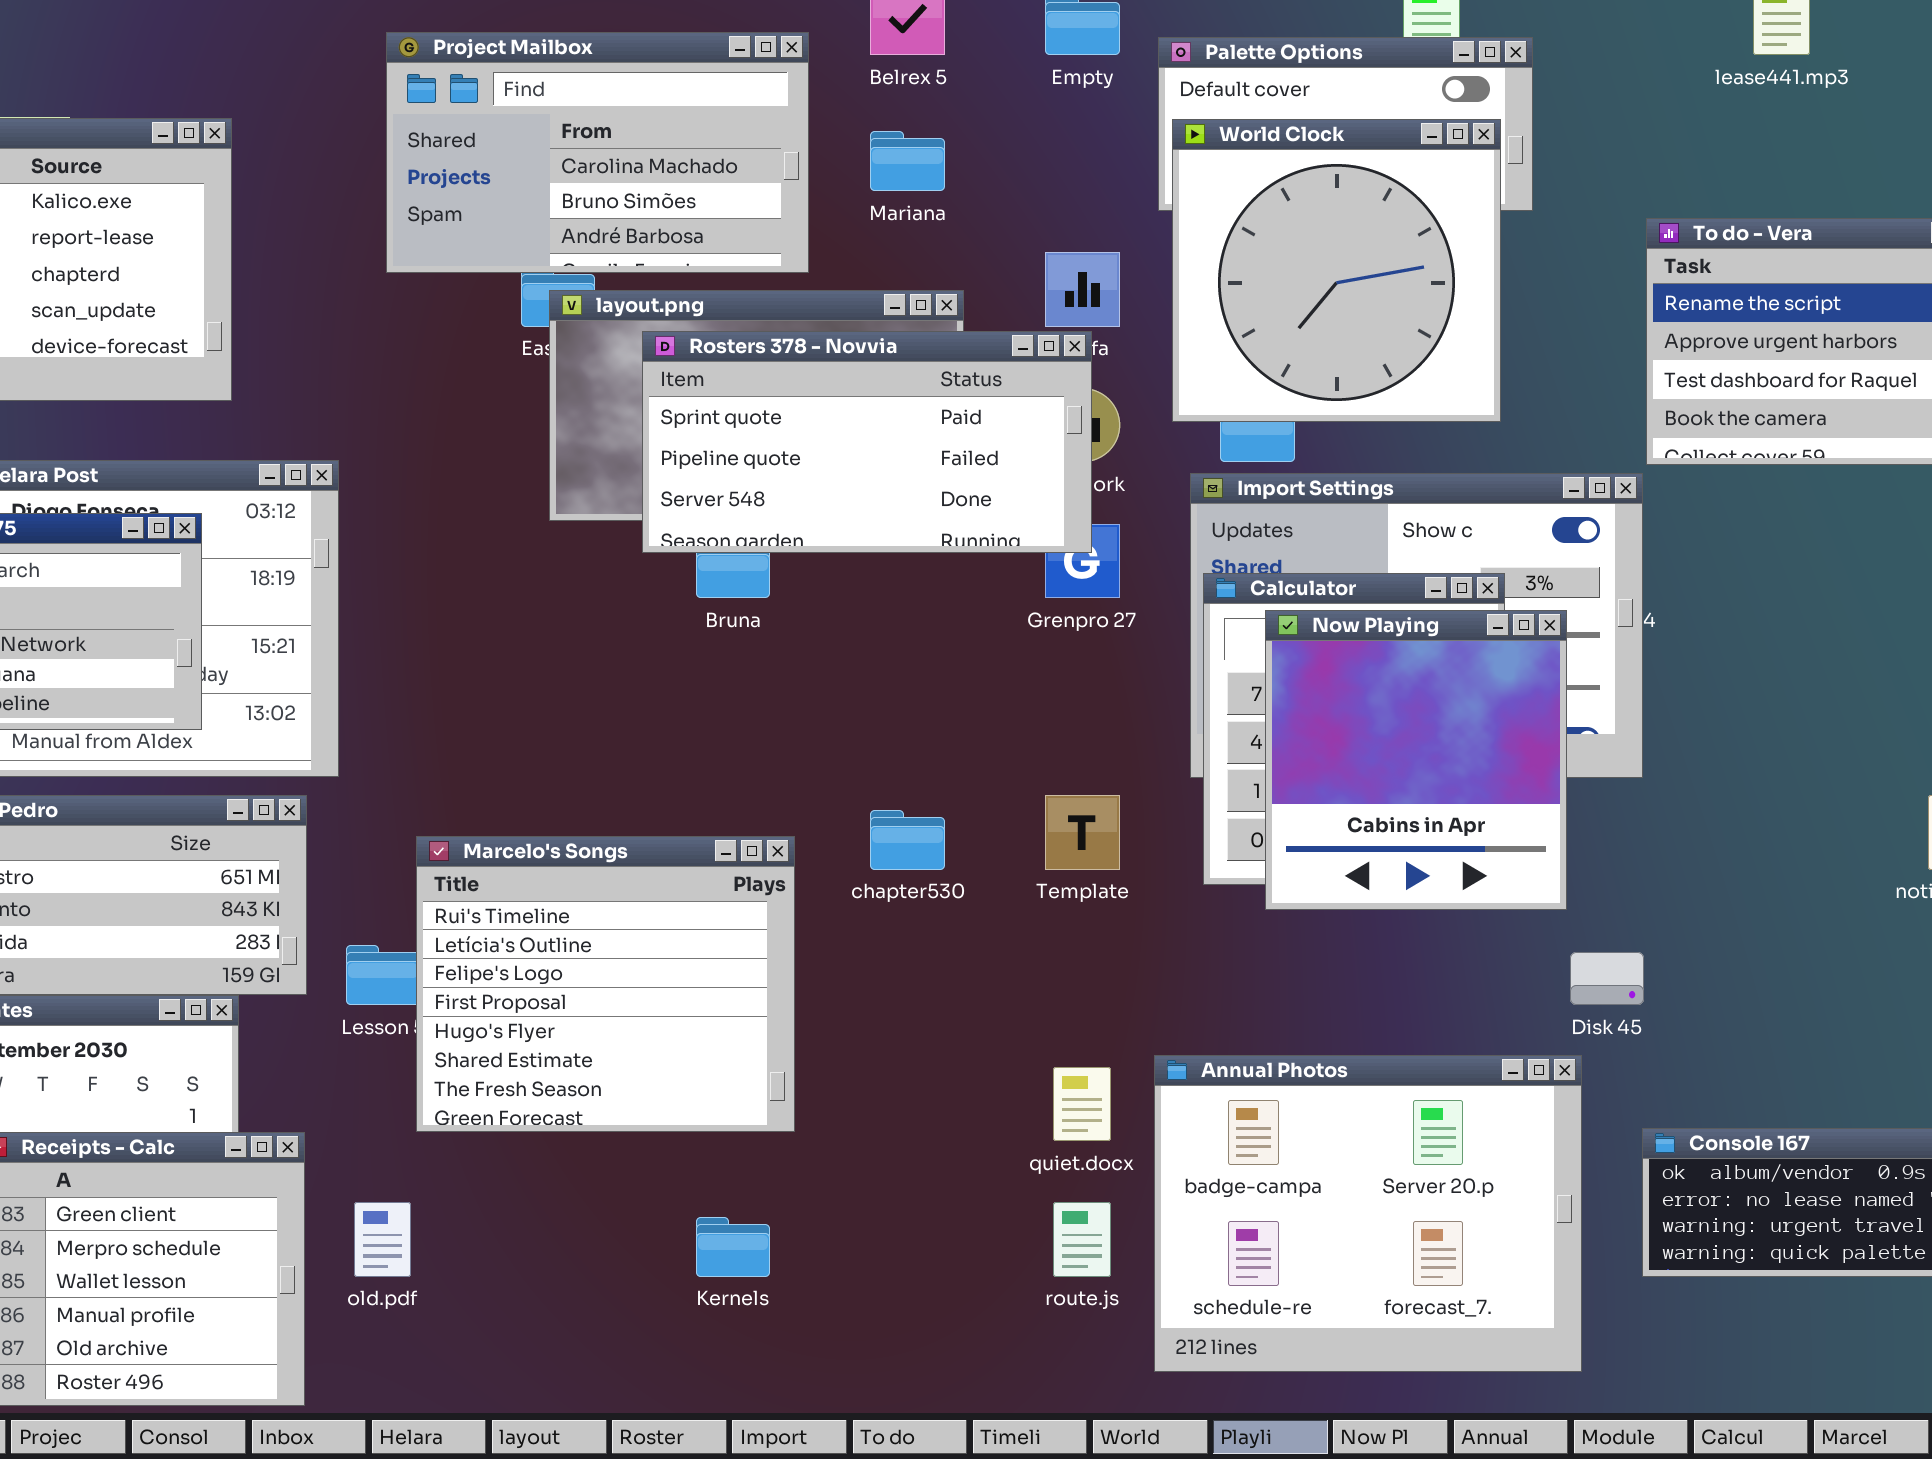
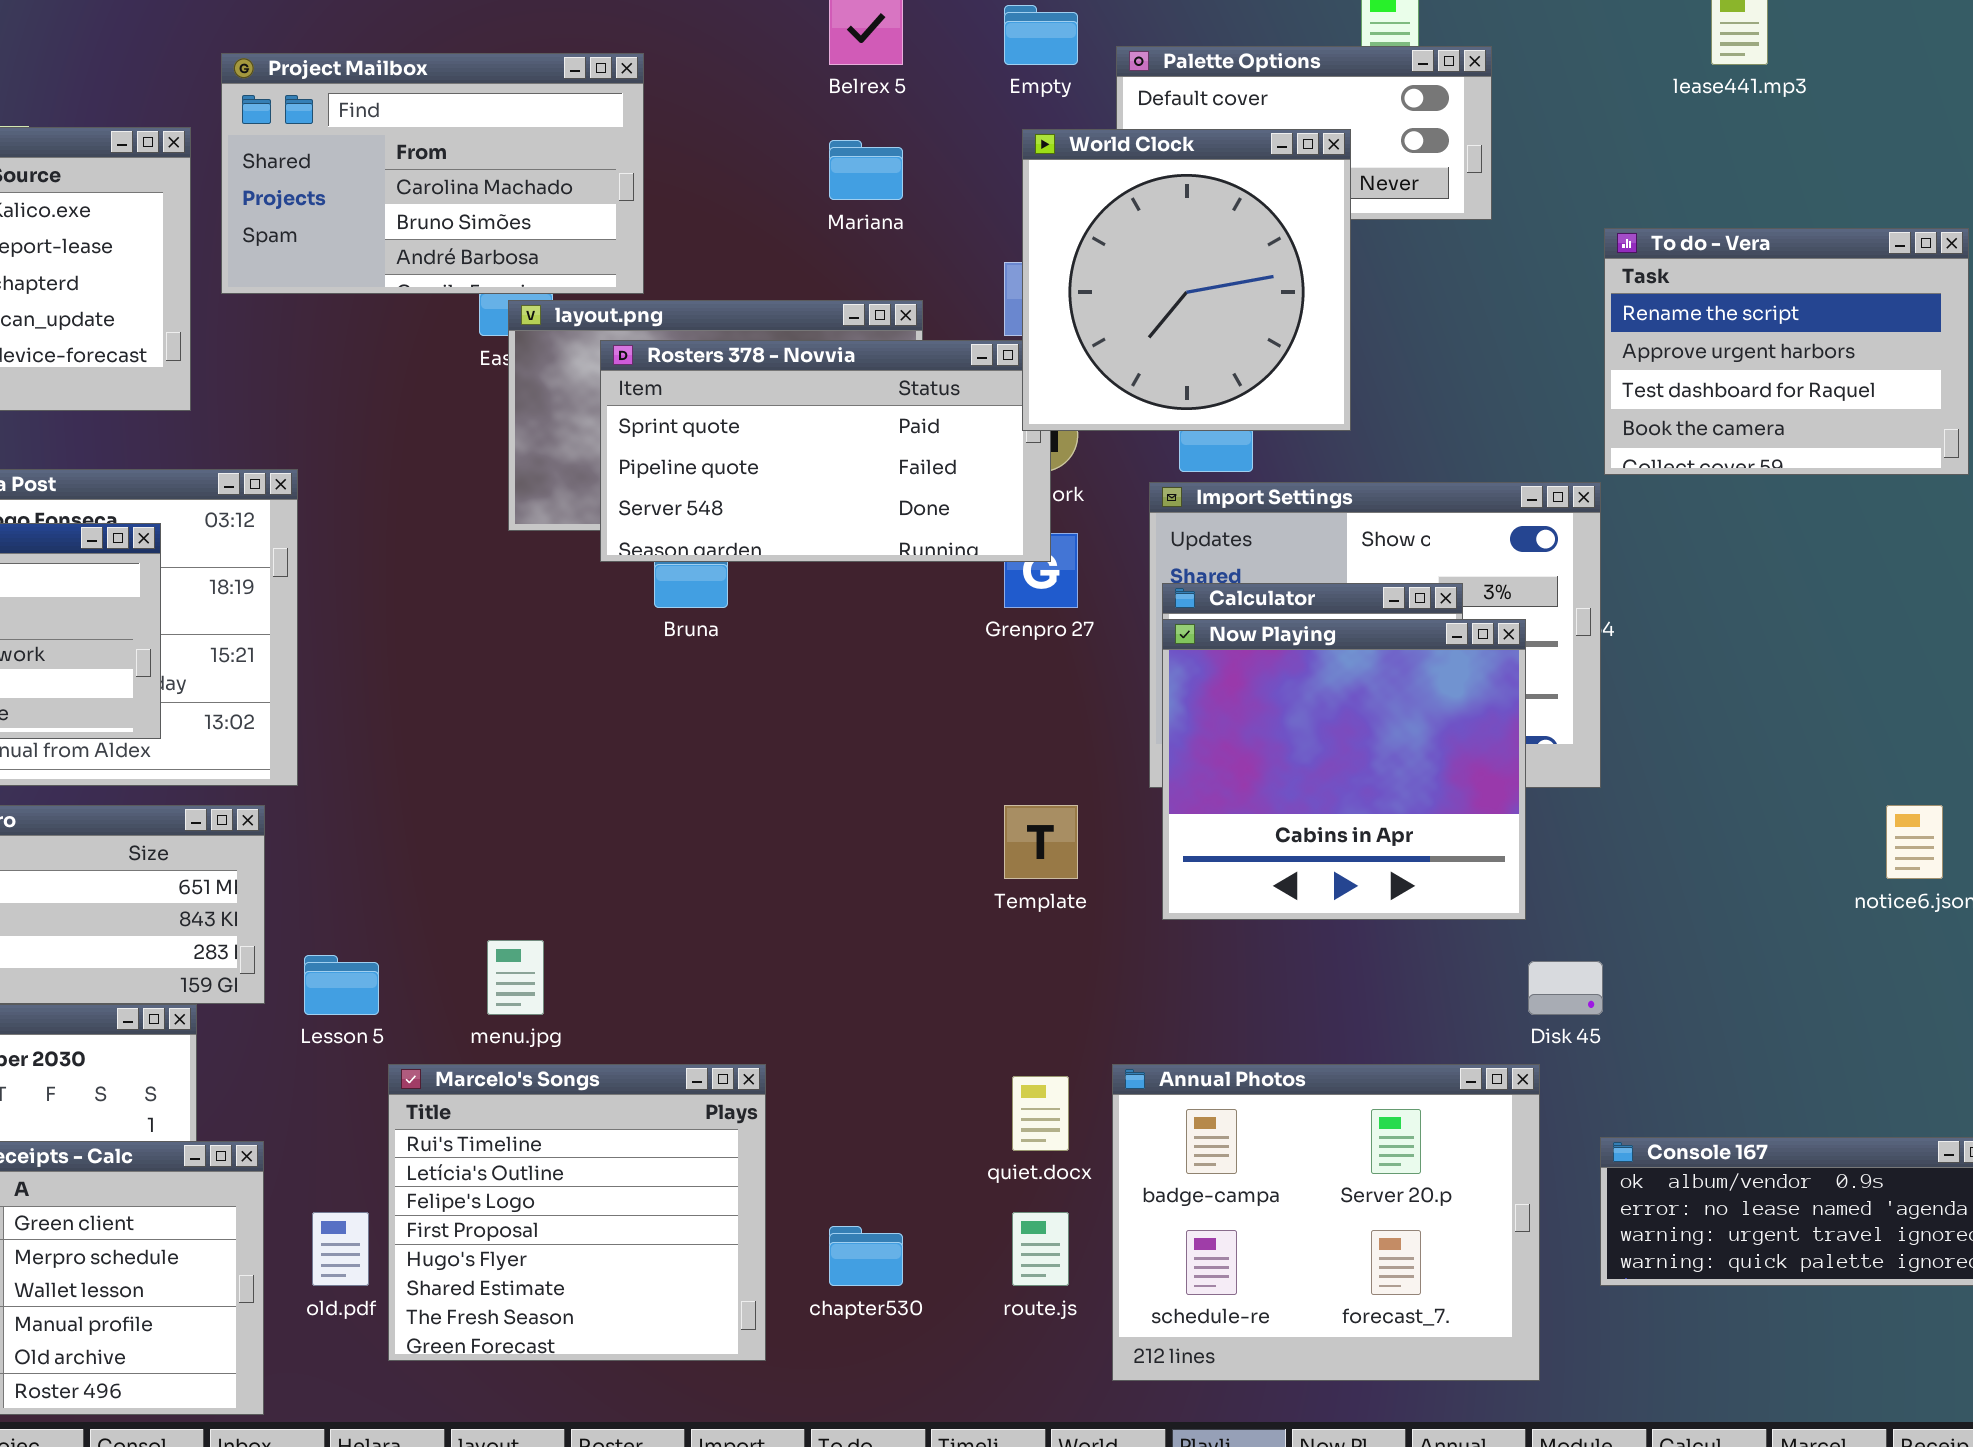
Project Mailbox: [386,32,809,273] -> [221,53,644,294], moved
World Clock: [1172,119,1501,422] -> [1022,129,1351,431], moved
Now Playing: [1265,610,1567,910] -> [1162,619,1526,920], resized
chapter530: [870,810,945,870] -> [829,1226,903,1286], moved
Marcelo's Songs: [416,836,795,1132] -> [388,1064,766,1361], moved

